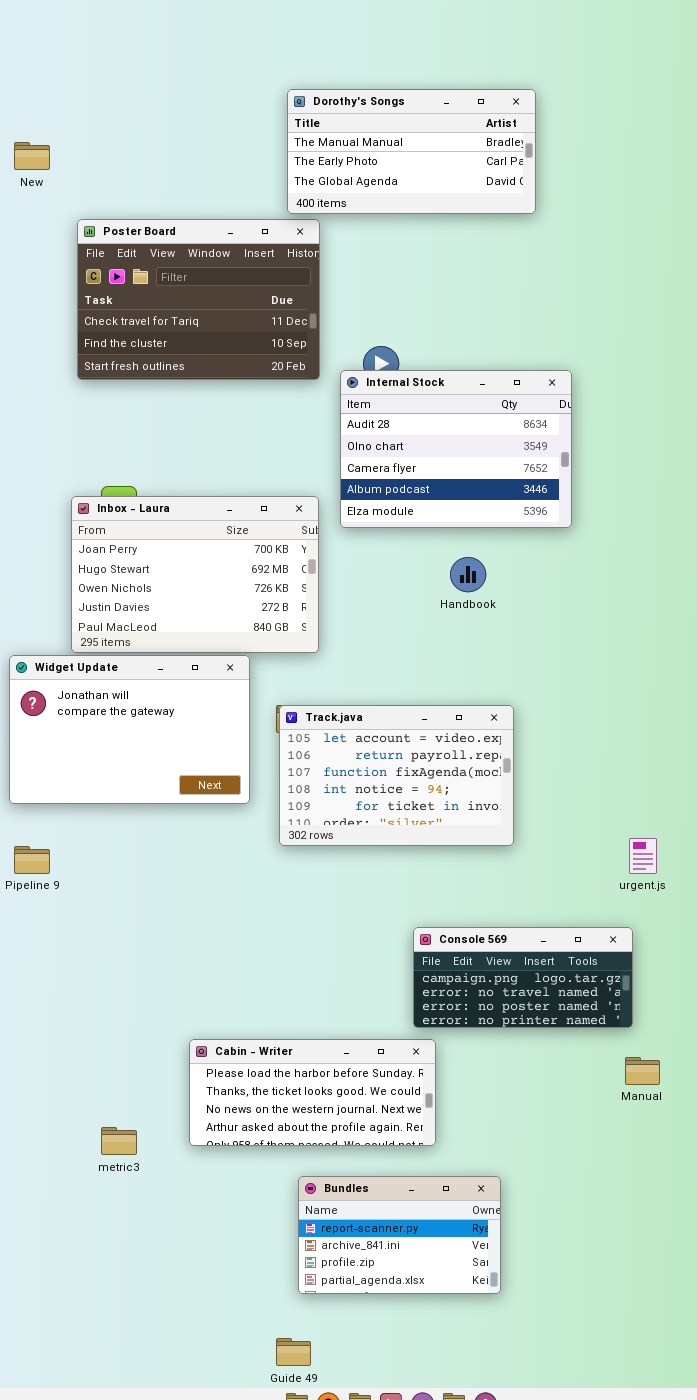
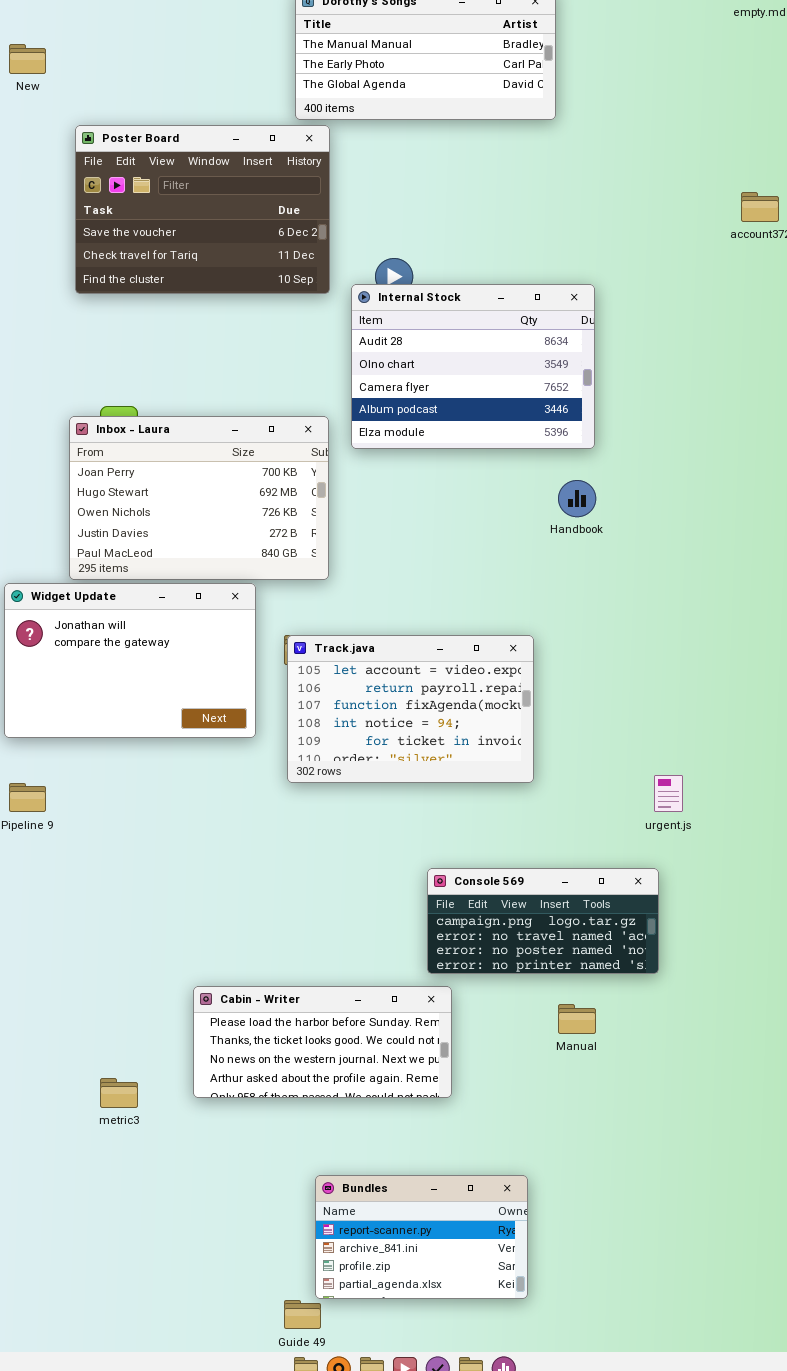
Poster Board: [77,219,320,380] -> [75,125,330,294], scrolled up 1 row
Handbook: [450,557,486,592] -> [558,480,596,517], moved
Manual: [625,1057,660,1085] -> [558,1004,596,1034], moved
Bundles: [298,1176,501,1294] -> [315,1175,528,1299], moved

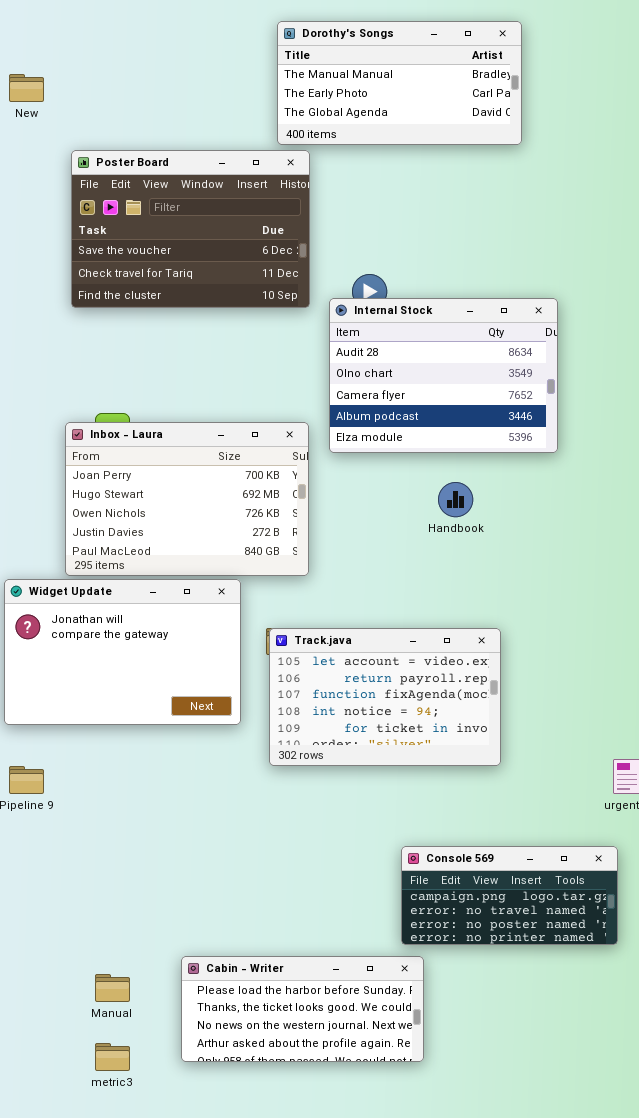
Handbook: [558,480,596,517] -> [438,482,473,517], moved
Manual: [558,1004,596,1034] -> [95,974,130,1002], moved

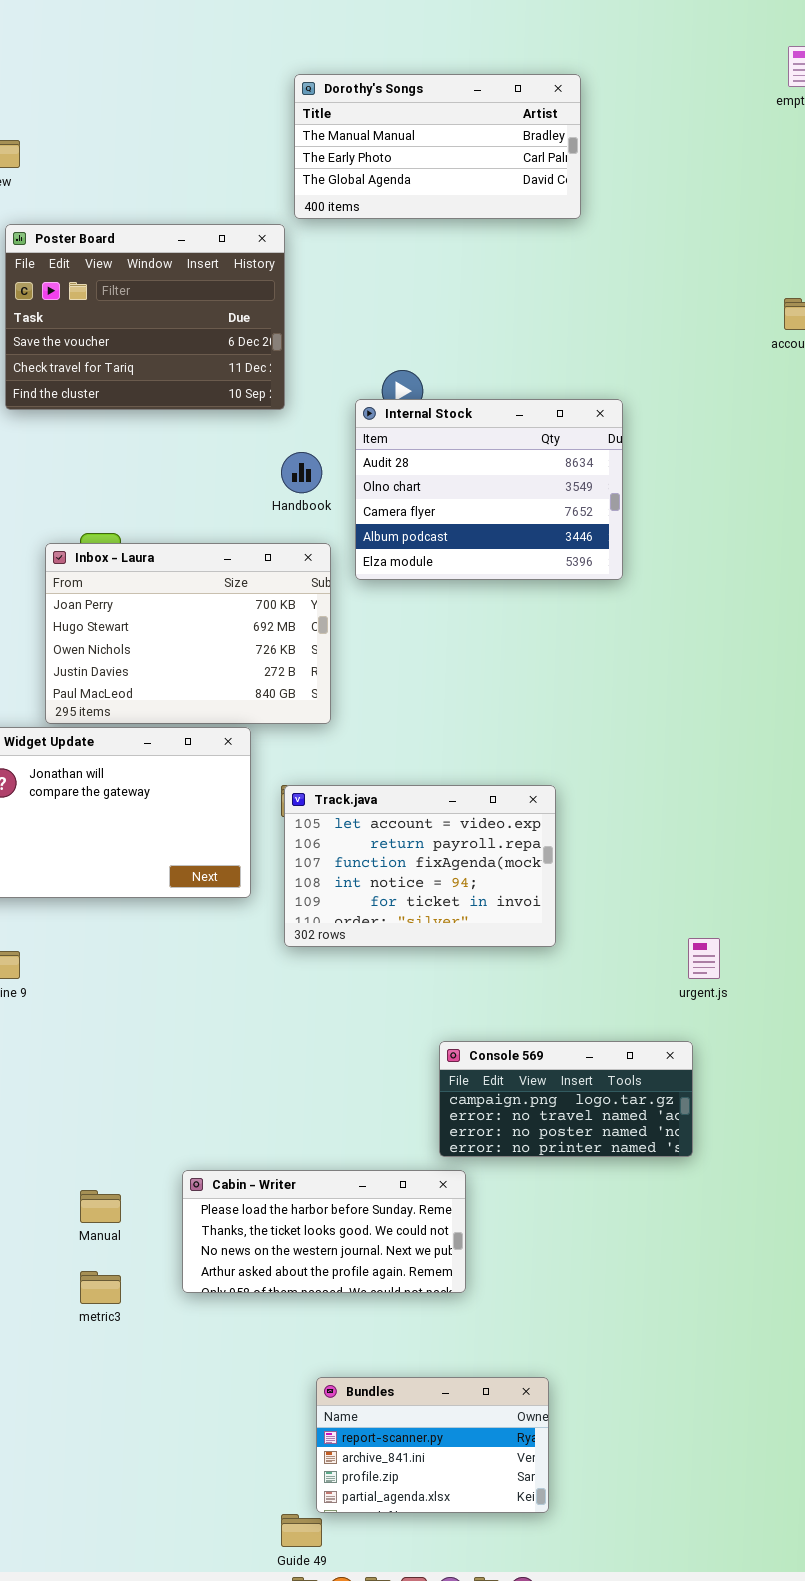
Poster Board: [71,150,310,308] -> [5,224,285,410], moved
Handbook: [438,482,473,517] -> [281,452,322,493], moved

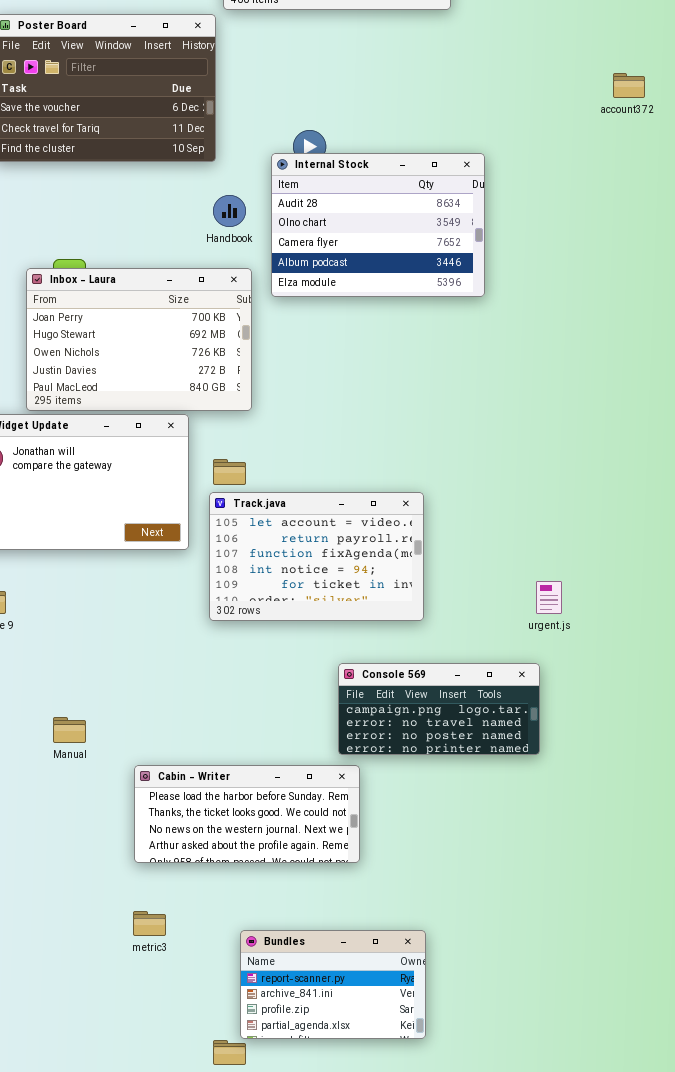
Track.java: [284,785,556,947] -> [209,492,424,621], moved
Manual: [80,1190,121,1223] -> [53,717,86,743], moved
metric3: [80,1271,121,1304] -> [133,911,166,936], moved

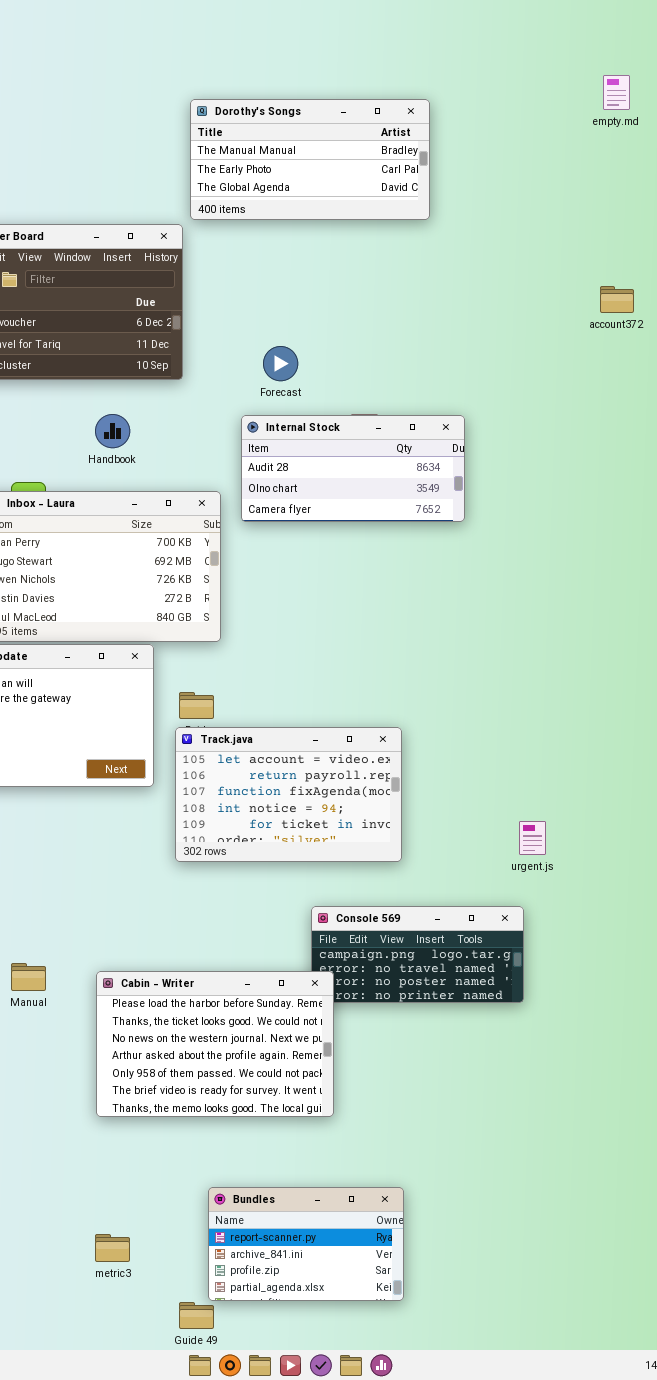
Internal Stock: [271,153,485,297] -> [241,415,465,522], resized
Handbook: [213,195,246,227] -> [95,414,130,448], moved
Cabin - Writer: [134,765,360,863] -> [96,971,334,1117], resized
metric3: [133,911,166,936] -> [95,1234,130,1262], moved

